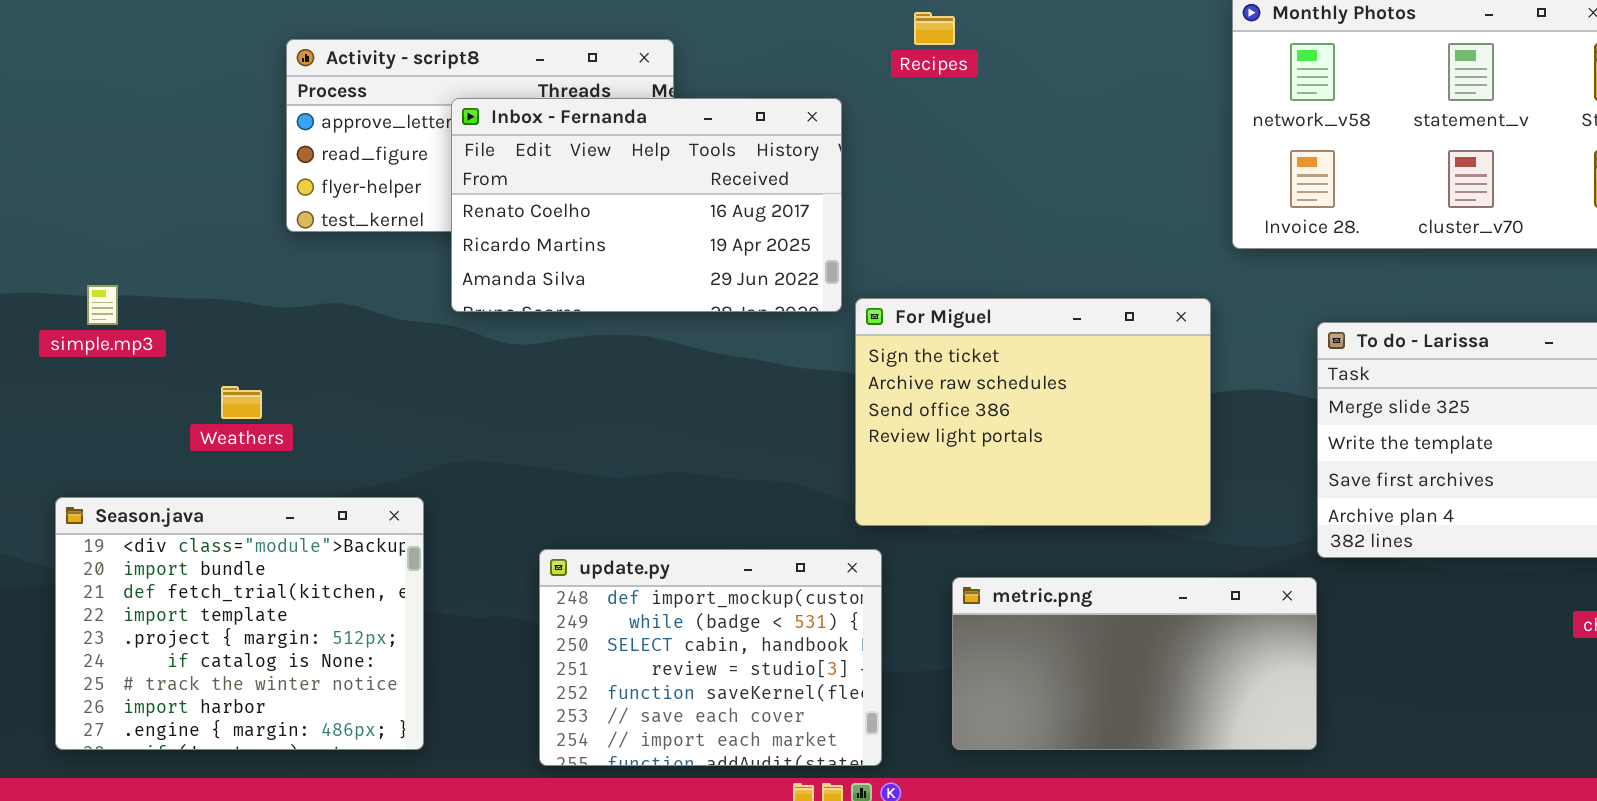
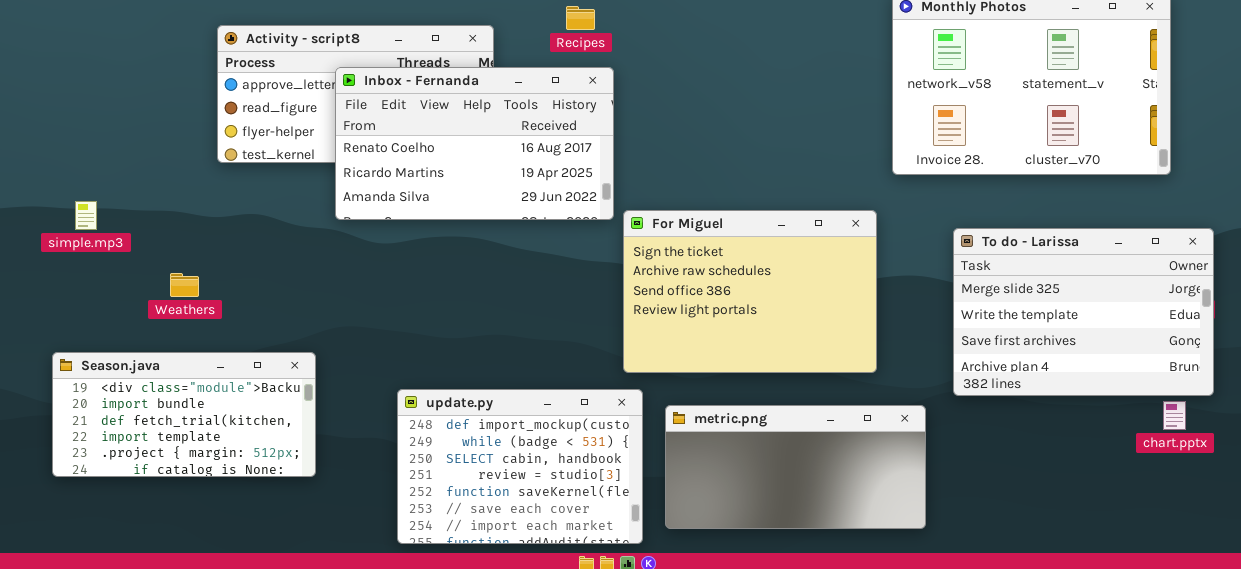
Recipes: [914,12,955,45] -> [566,6,595,30], moved
Season.java: [55,497,424,750] -> [52,352,316,477], resized
metric.png: [952,577,1317,750] -> [665,405,926,529], moved

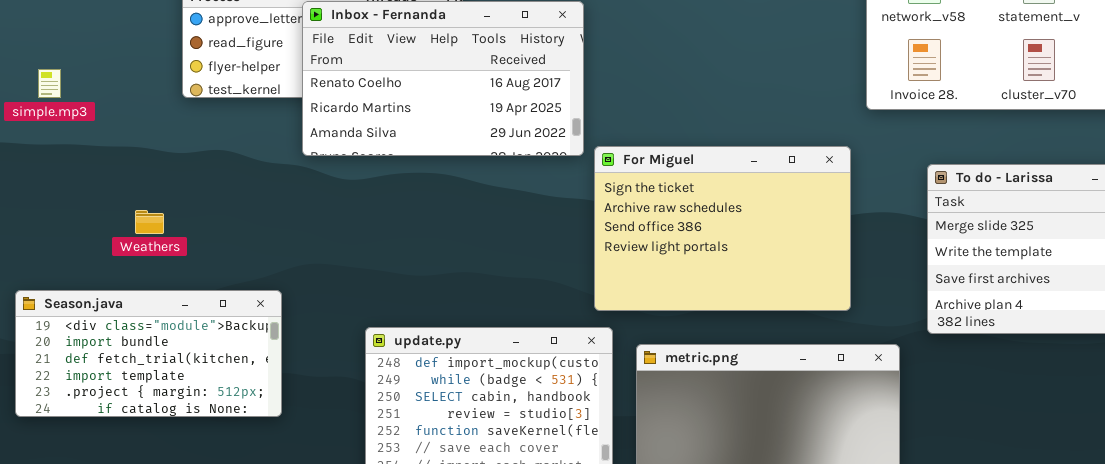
simple.mp3: [75,201,97,230] -> [38,69,61,98], moved

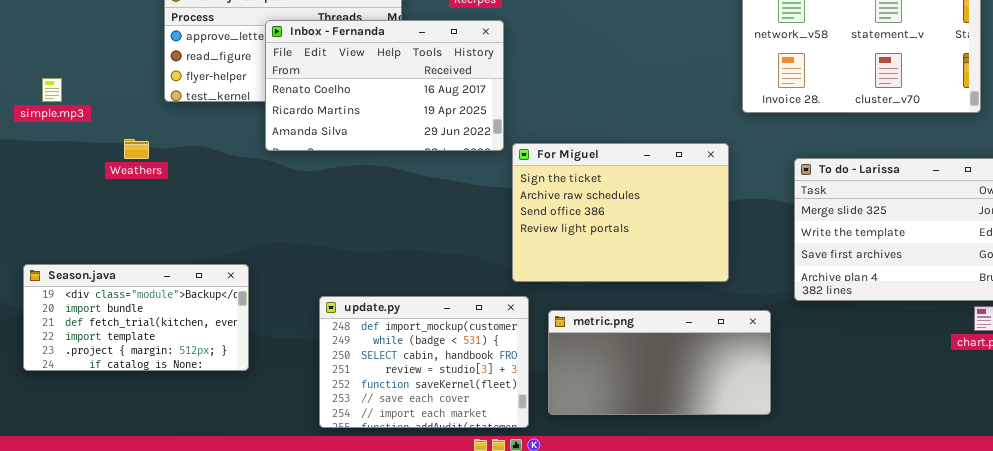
Weathers: [135,210,164,234] -> [124,139,149,159], moved

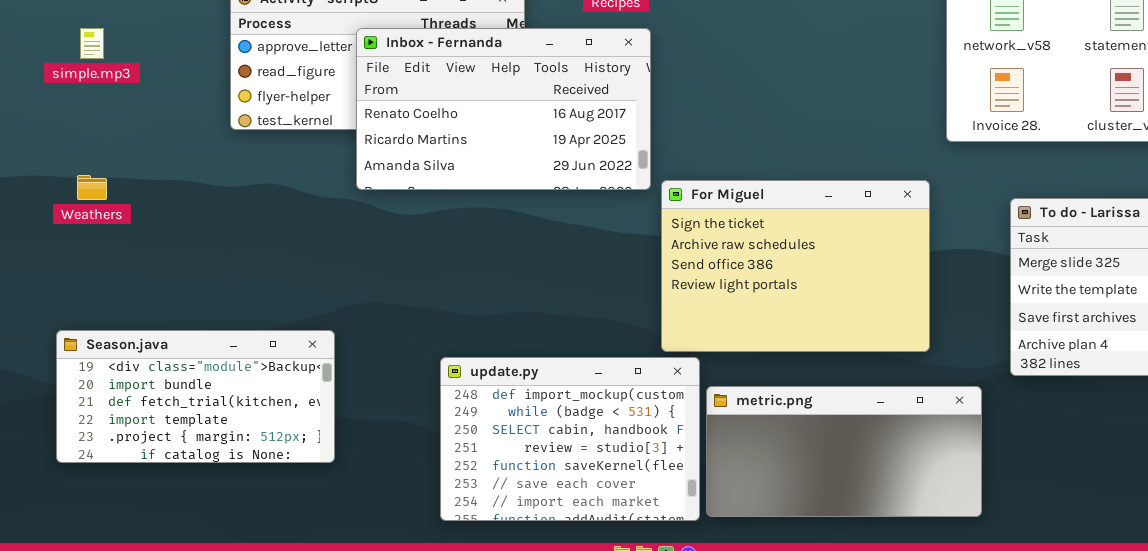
simple.mp3: [42,78,62,102] -> [80,28,104,59], moved
Weathers: [124,139,149,159] -> [77,175,107,200], moved
update.py: [319,296,529,428] -> [440,357,700,521], moved

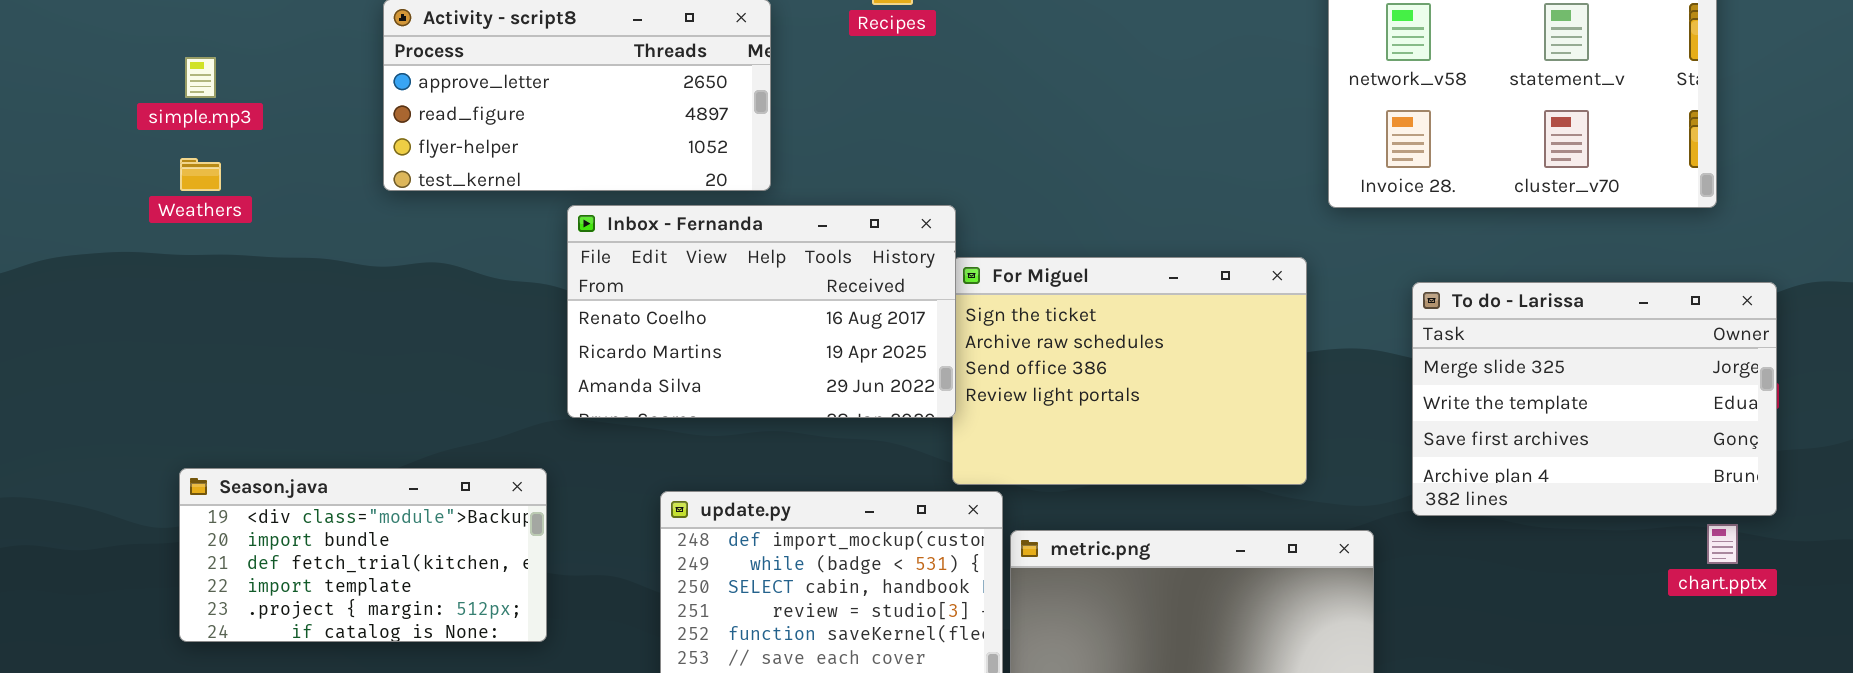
Inbox - Fernanda: [356,28,651,190] -> [567,205,956,418], moved
Weathers: [77,175,107,200] -> [180,158,221,191], moved
Season.java: [56,330,335,463] -> [179,468,547,642], moved

